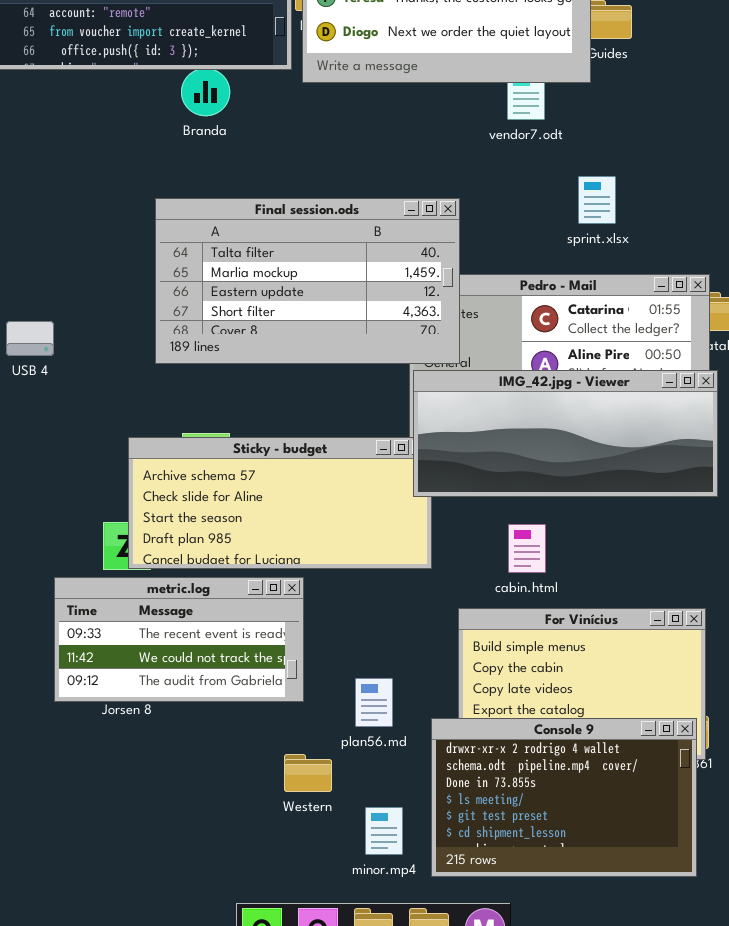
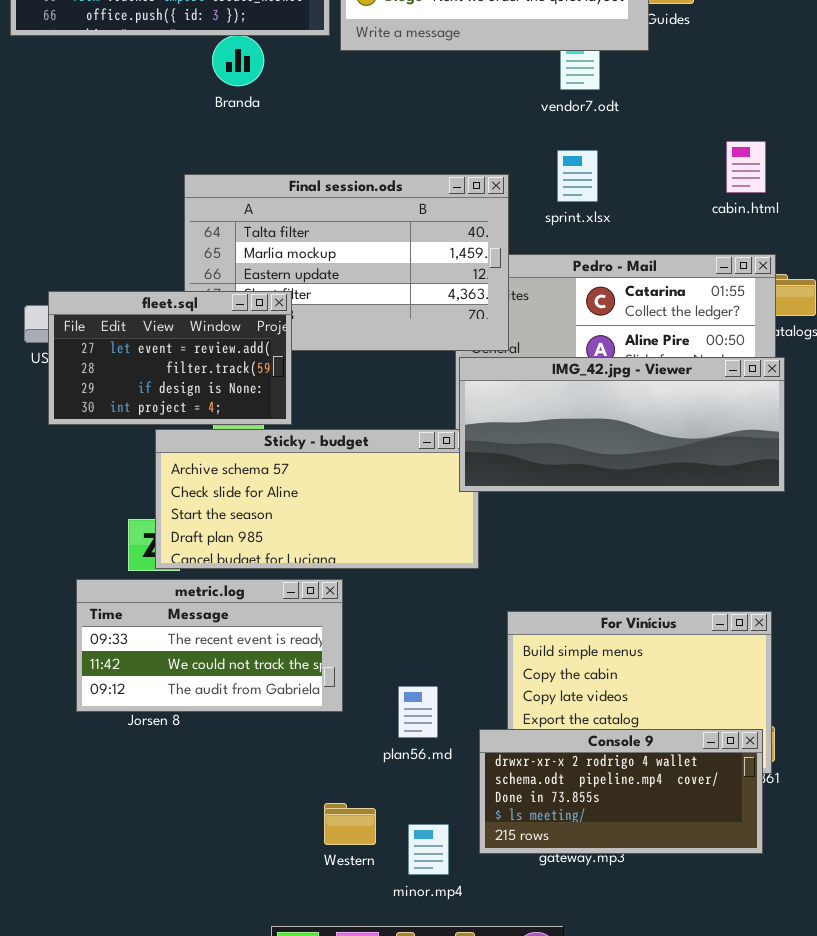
sprint.xlsx: [578,176,616,224] -> [557,150,598,202], moved
fleet.sql: none -> [48,291,292,425], opened
cabin.html: [508,524,546,573] -> [726,141,766,193], moved
Console 9: [431,718,697,877] -> [479,729,763,854], resized
Western: [284,754,332,792] -> [324,803,376,845], moved

